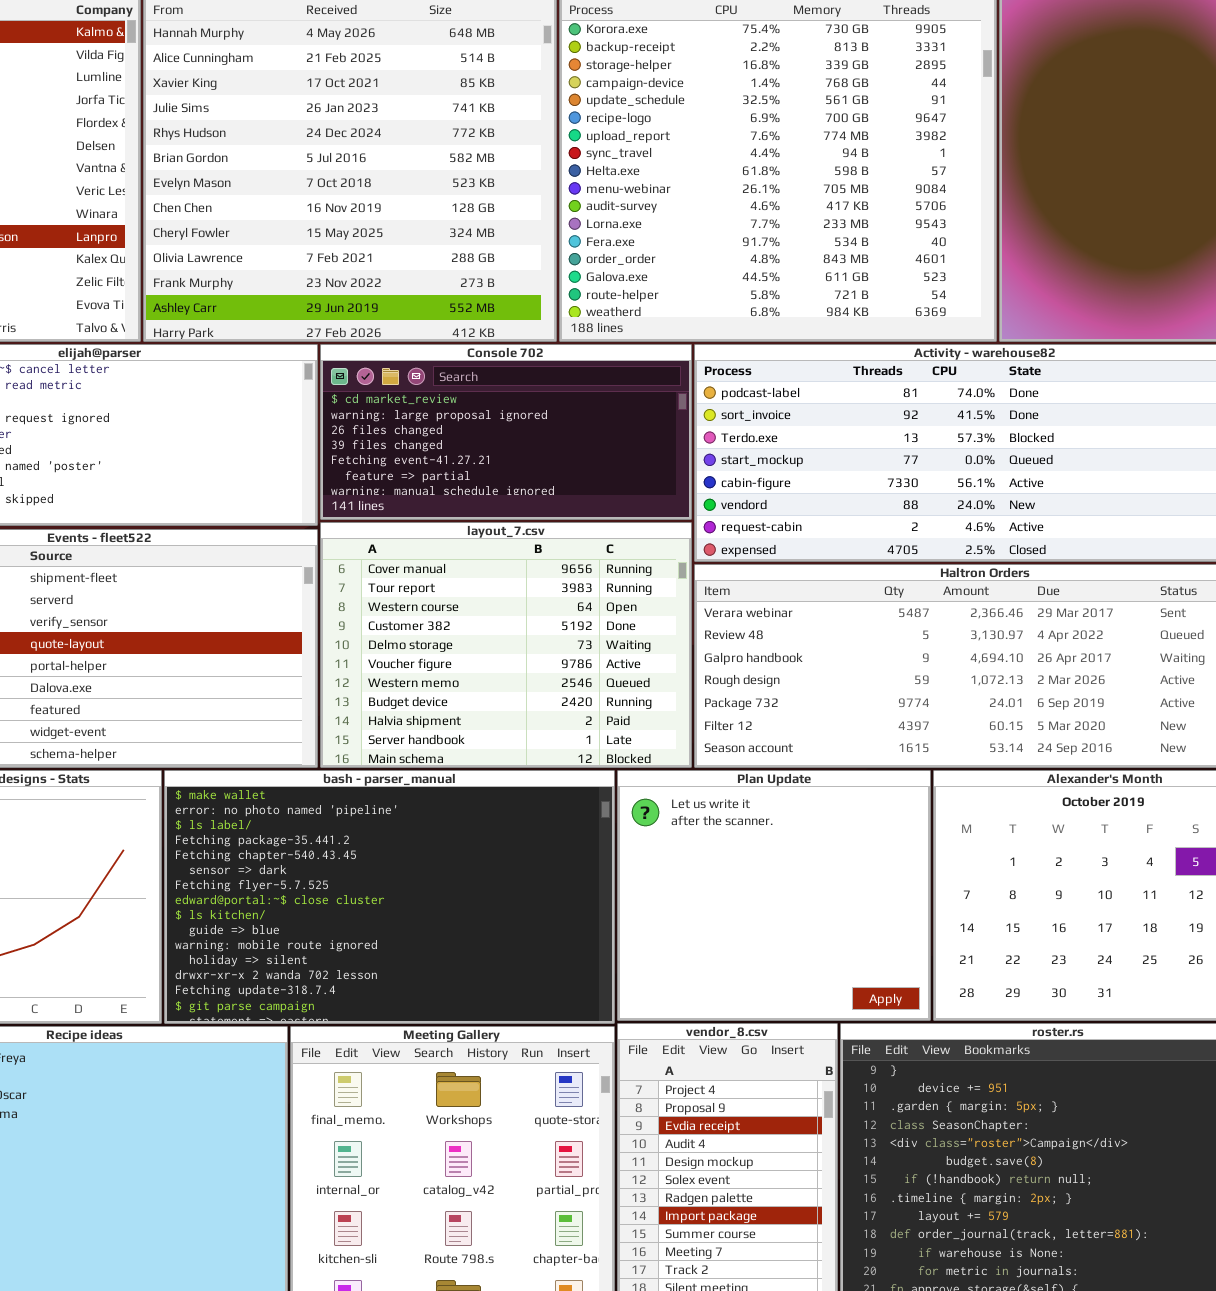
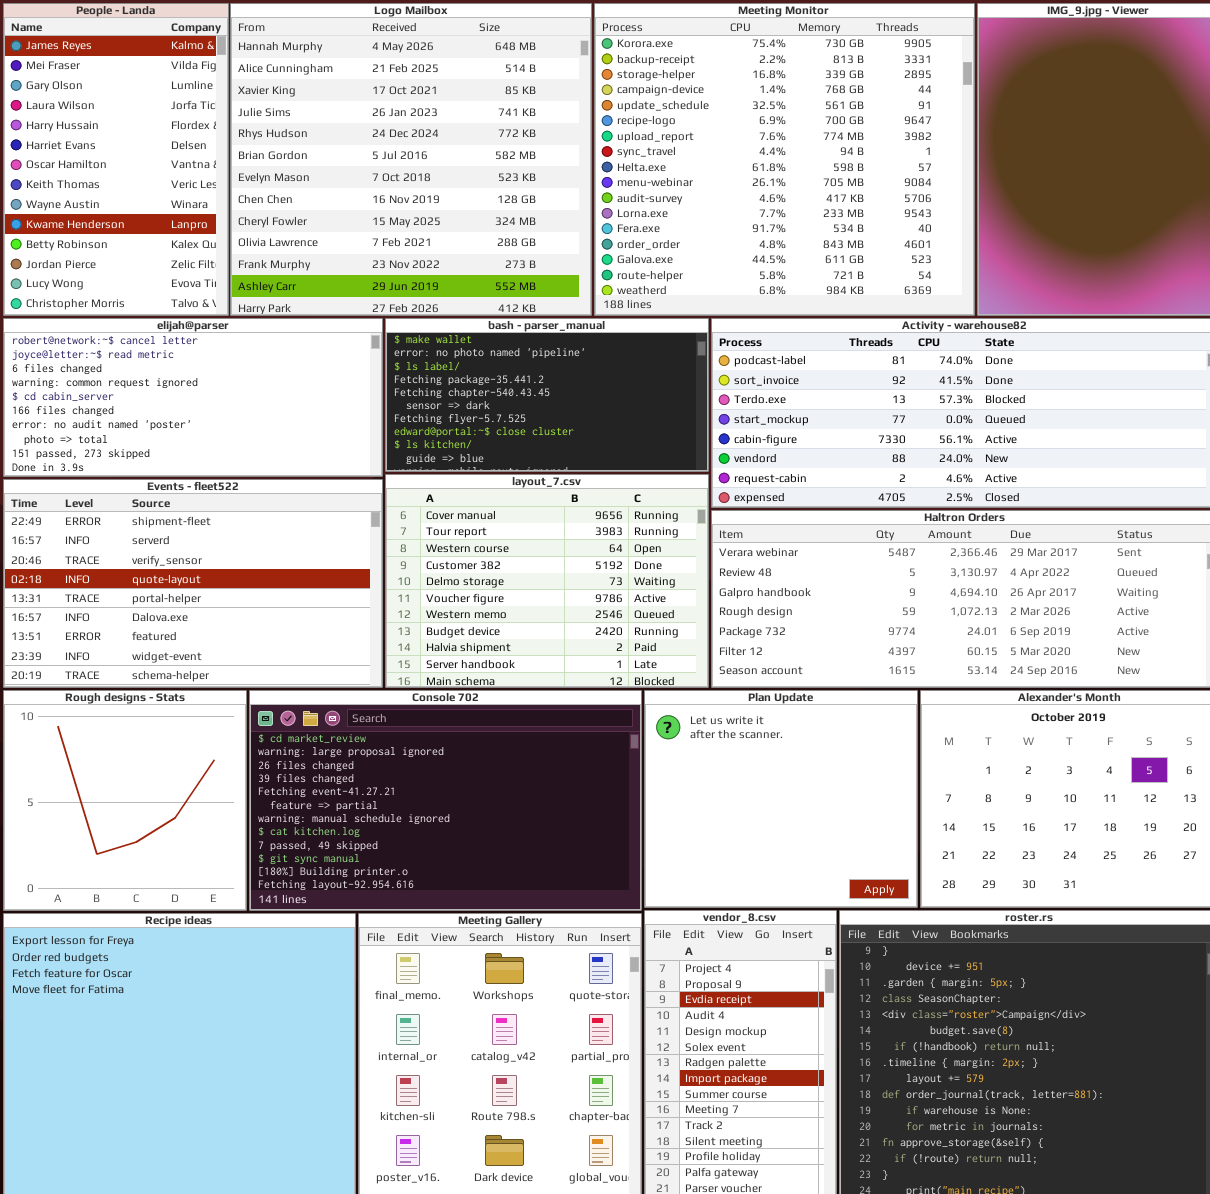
Console 702: [320,344,692,520] -> [249,690,642,911], moved, resized
bash - parser_manual: [164,770,615,1024] -> [385,318,709,472], moved, resized

